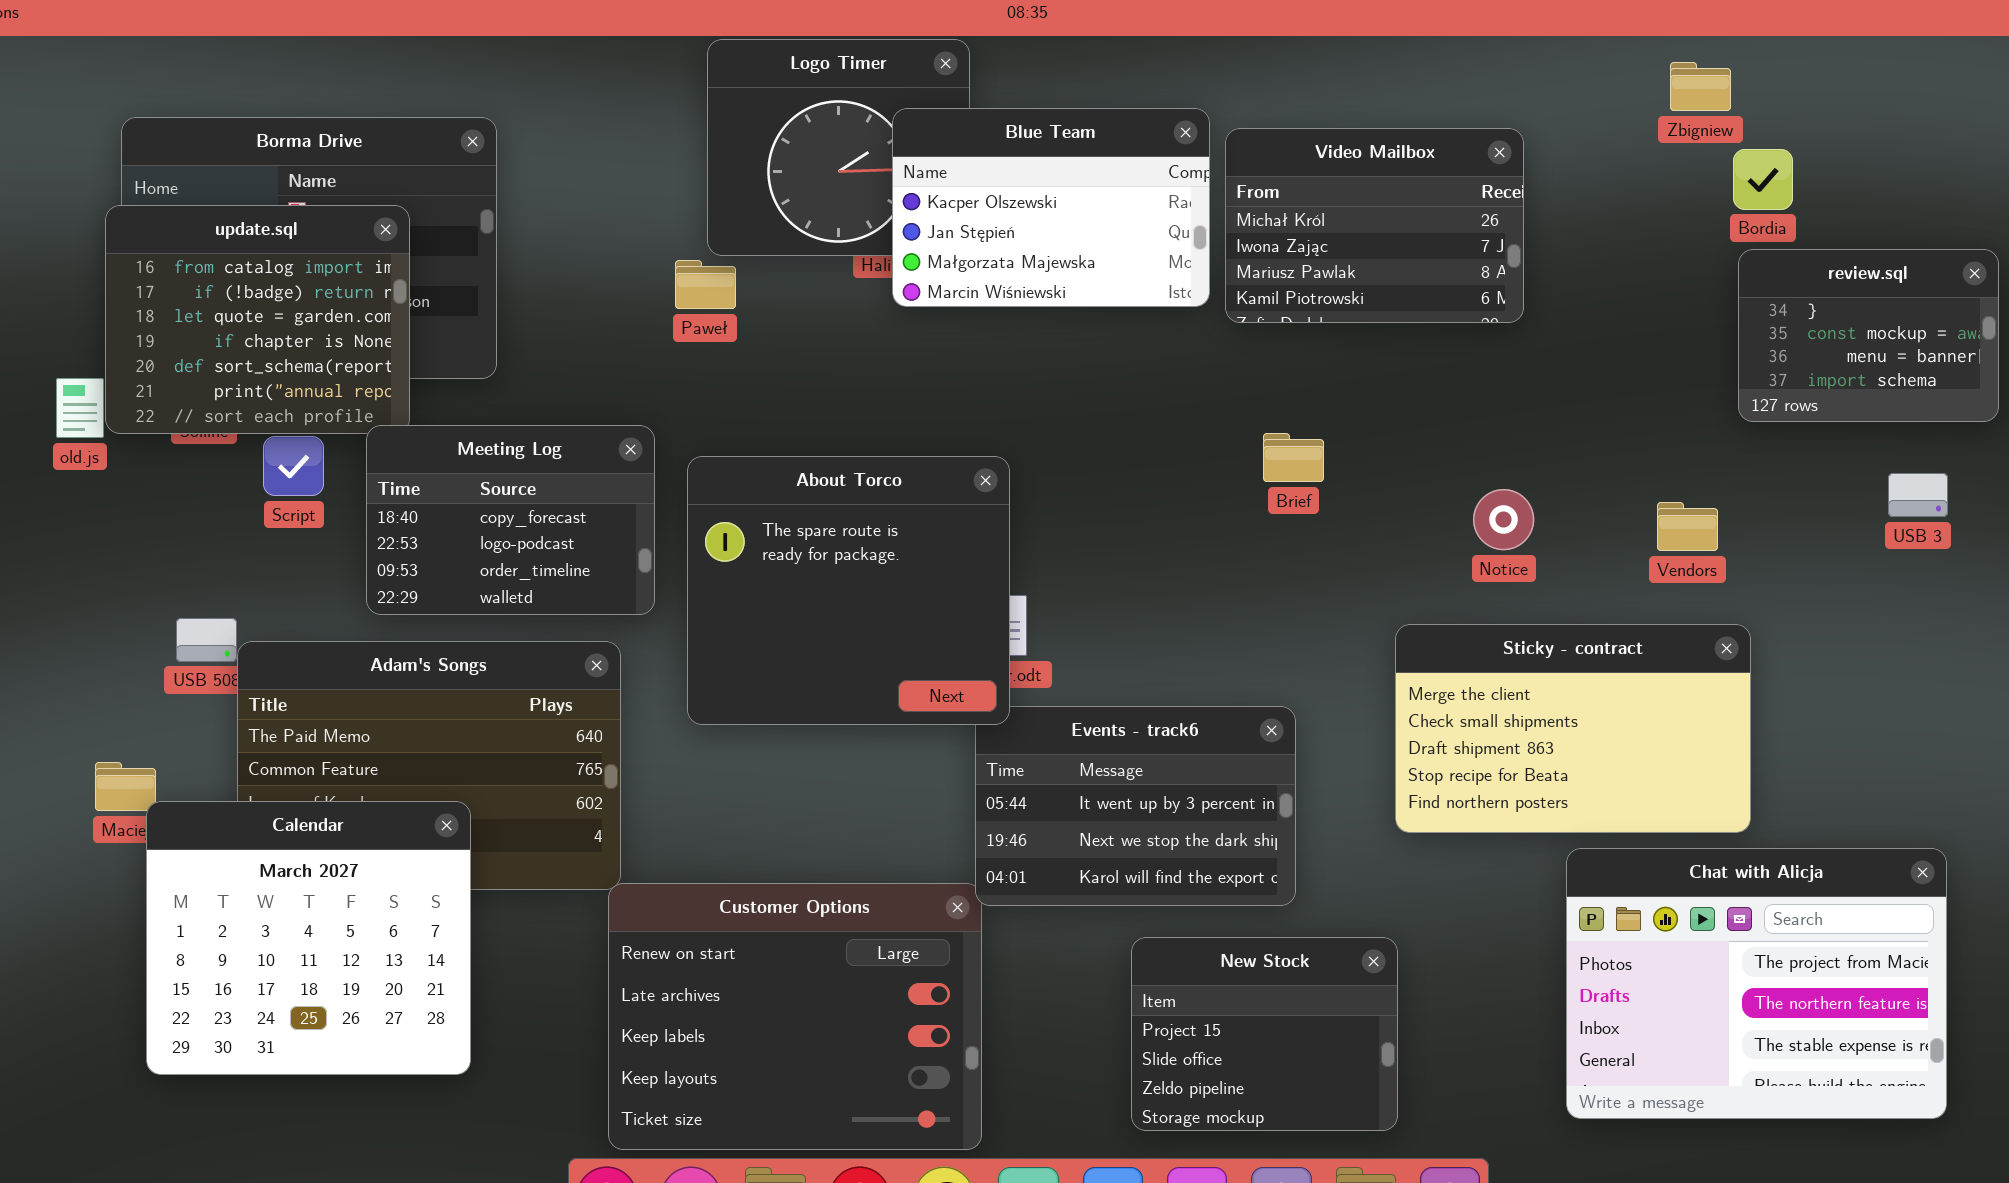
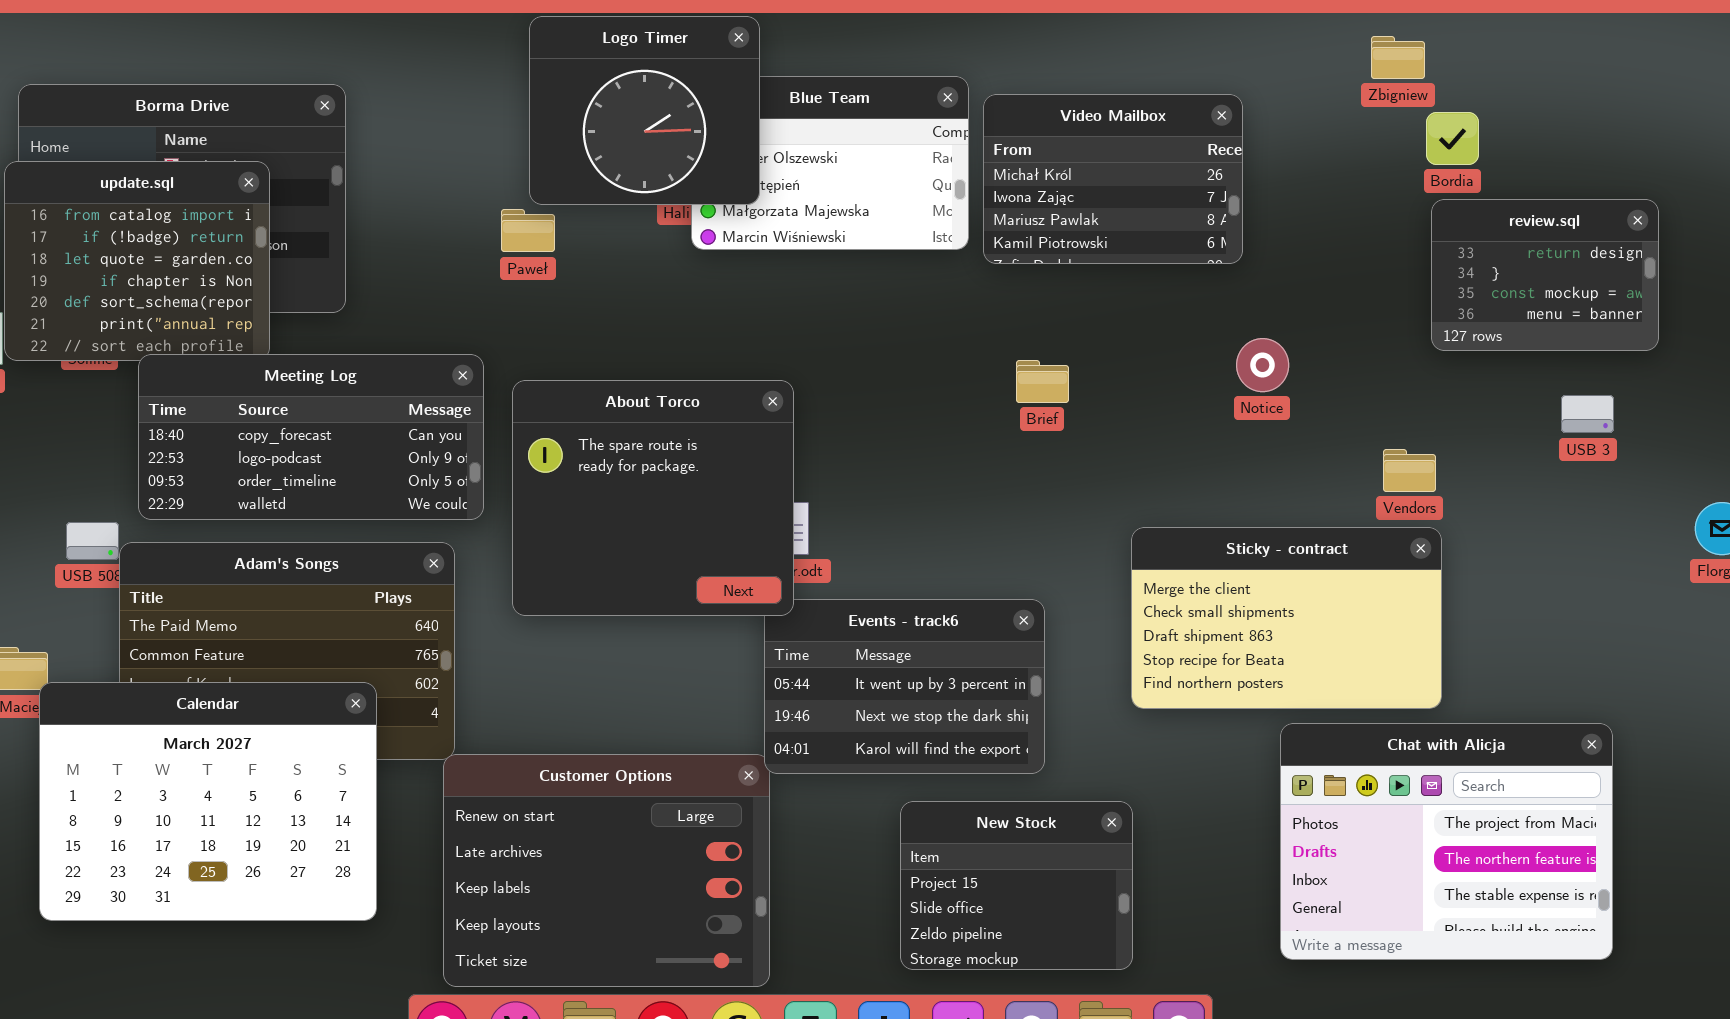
Logo Timer: [707,39,970,256] -> [529,16,760,205], raised
review.sql: [1738,249,1999,422] -> [1431,199,1659,351], scrolled up 1 row
Meeting Log: [366,425,655,615] -> [138,354,484,520], resized
Notice: [1473,489,1534,550] -> [1236,338,1289,392], moved
Vendors: [1657,502,1718,551] -> [1383,449,1436,492], moved
Calendar: [146,801,471,1075] -> [39,682,377,921], resized

